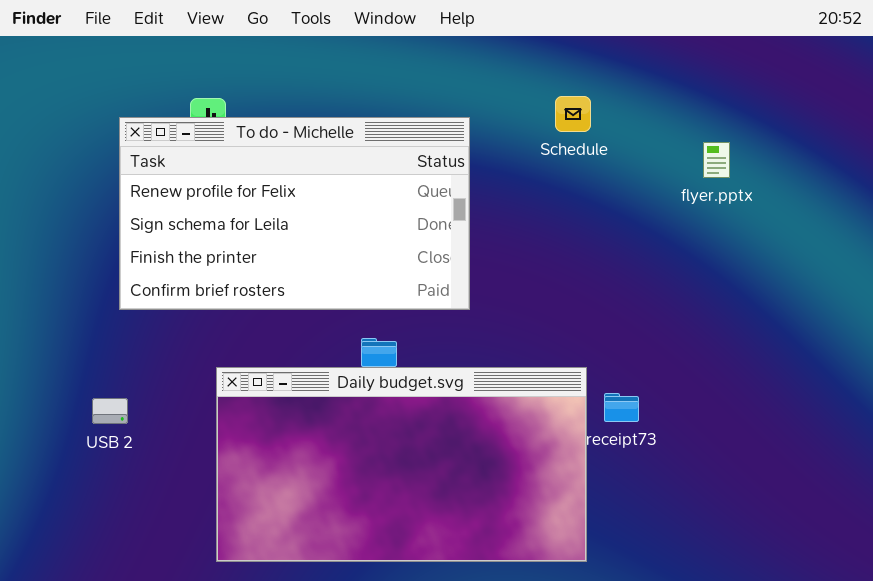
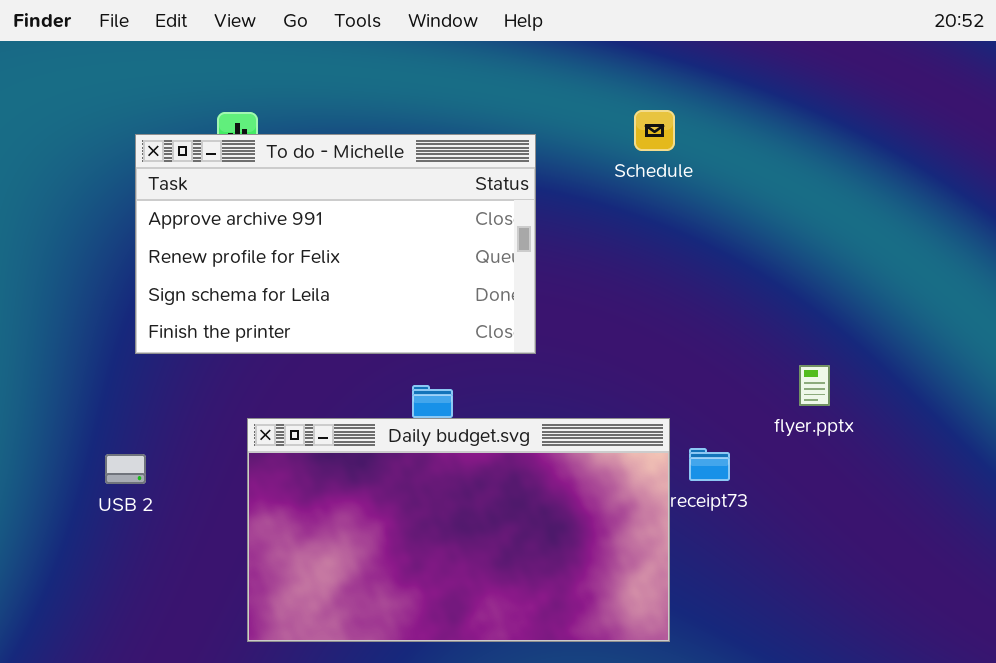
To do - Michelle: [119,117,470,310] -> [135,134,536,354], scrolled up 1 row
flyer.pptx: [703,142,730,178] -> [799,365,830,406], moved

